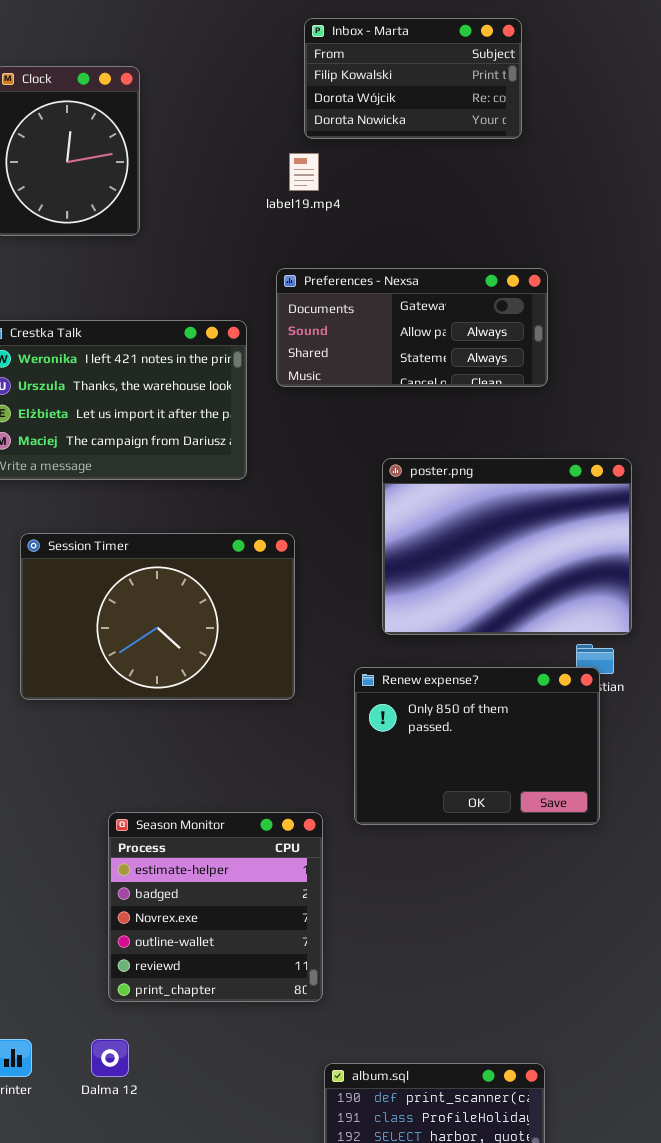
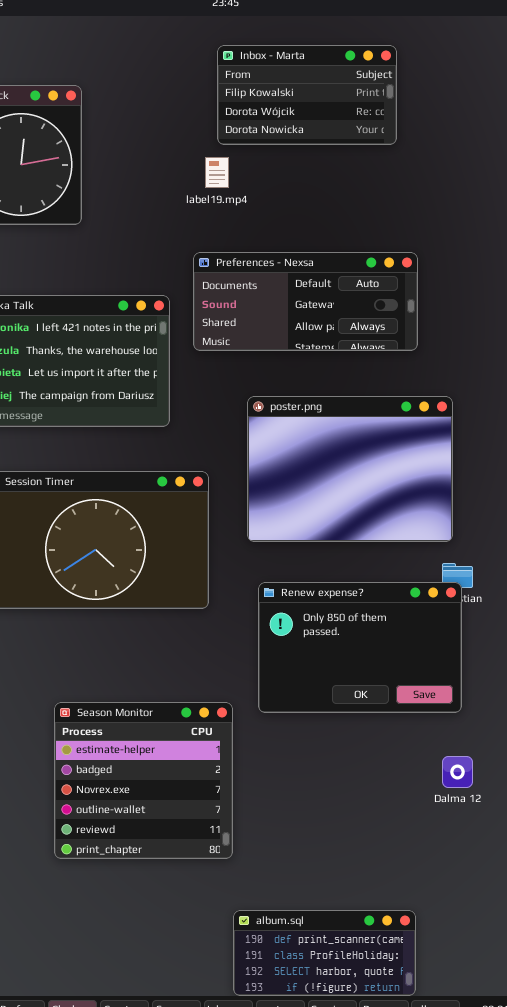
Preferences - Nexsa: [276,268,548,387] -> [193,252,418,351], scrolled up 1 row
poster.png: [382,458,632,635] -> [247,396,453,542], moved
Dalma 12: [91,1039,129,1077] -> [442,756,473,788], moved

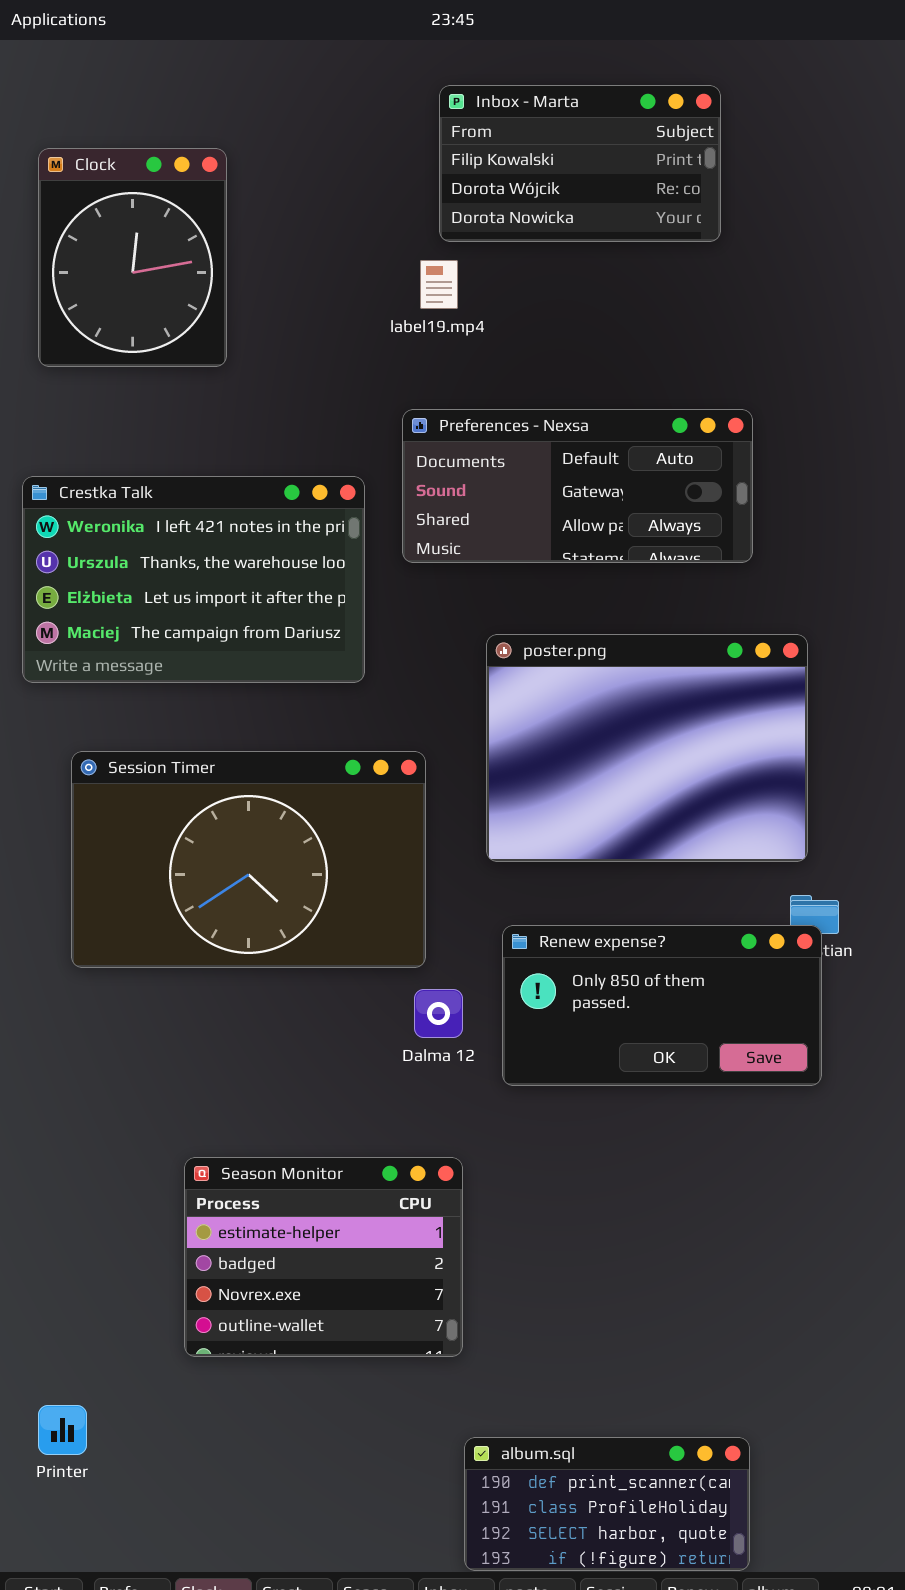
Renew expense?: [258,582,462,713] -> [502,925,822,1086], resized
Season Monitor: [54,702,233,859] -> [184,1157,463,1357], resized
Dalma 12: [442,756,473,788] -> [414,989,463,1038], moved

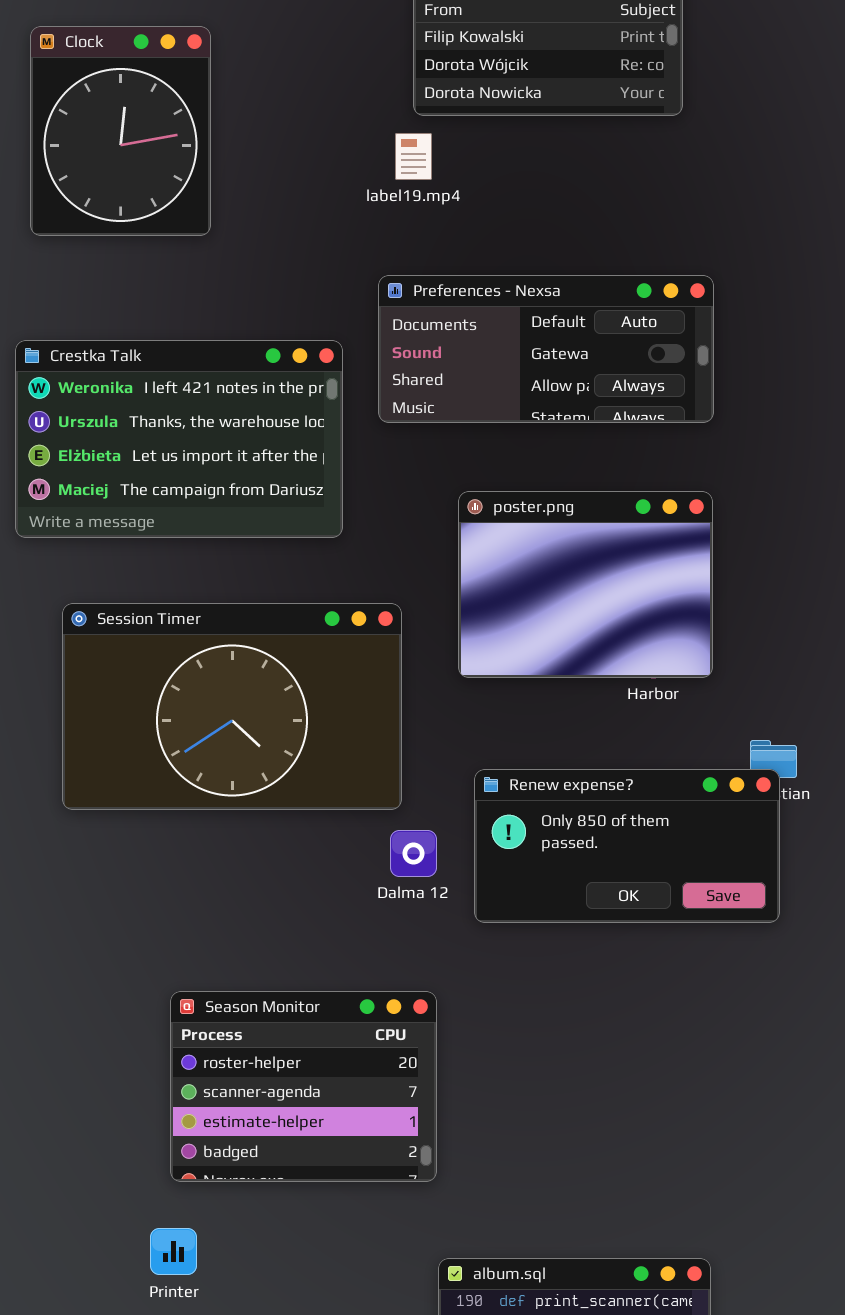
poster.png: [486,634,808,862] -> [458,491,713,678], resized
Season Monitor: [184,1157,463,1357] -> [170,991,437,1182], scrolled up 2 rows
Printer: [38,1405,87,1455] -> [150,1228,197,1275], moved

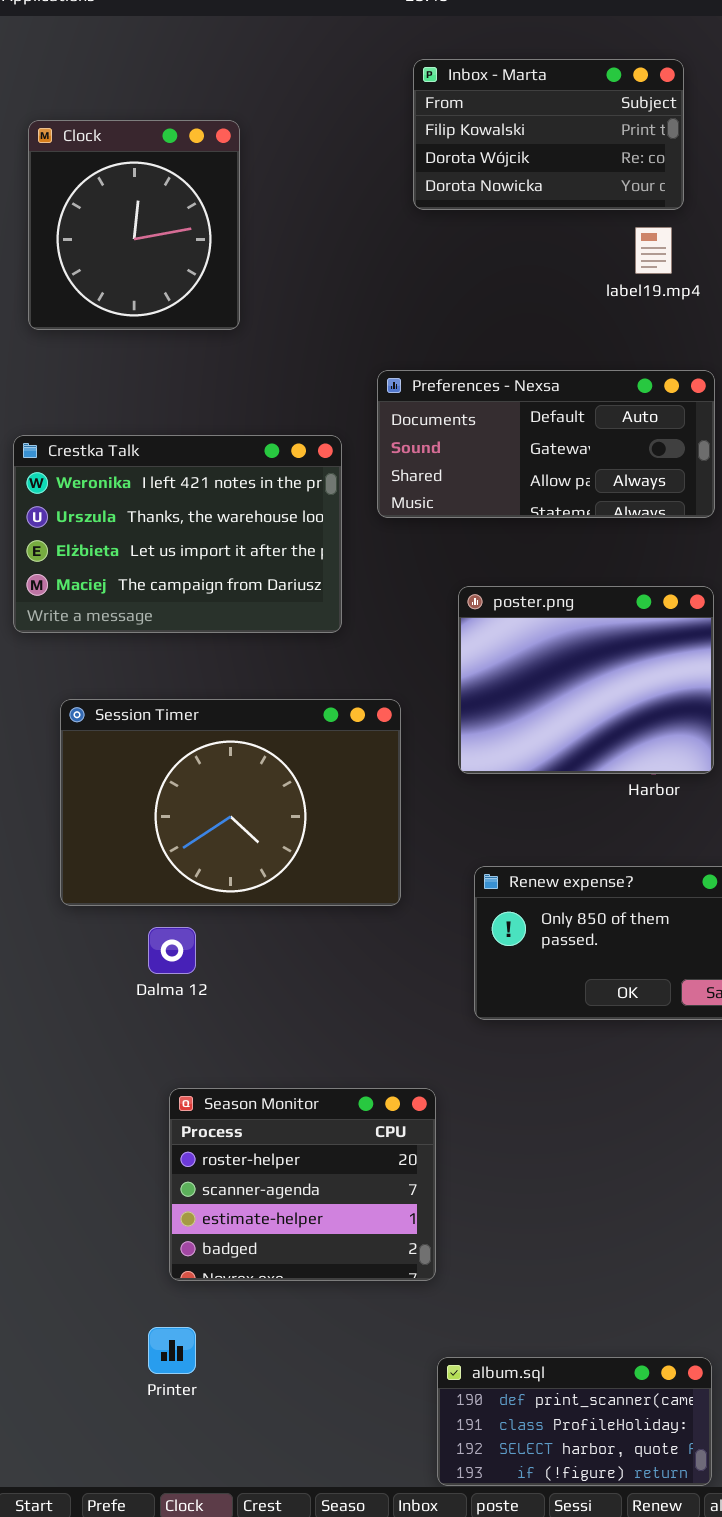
Clock: [30,26,211,236] -> [28,120,240,330], resized
label19.mp4: [395,133,432,180] -> [635,227,672,274], moved
Dalma 12: [390,830,437,877] -> [148,927,196,974], moved

